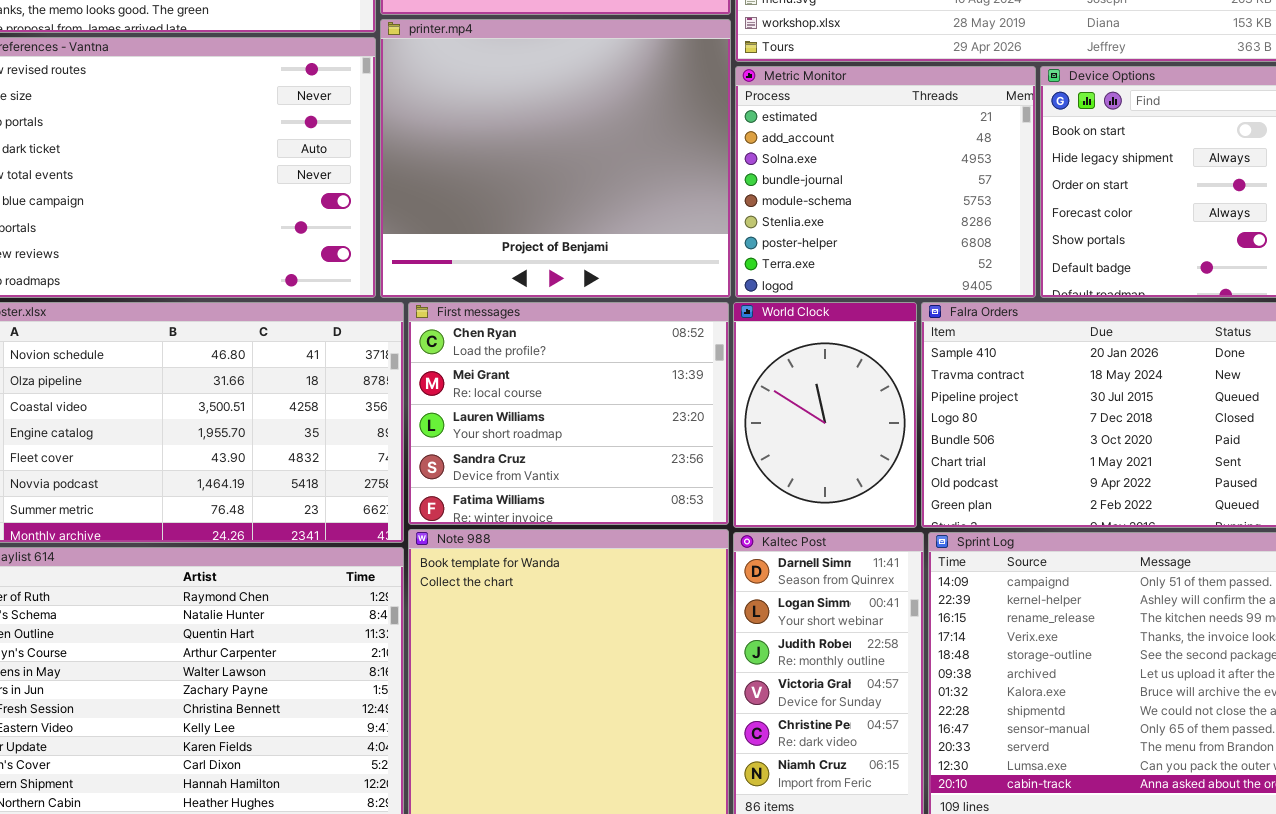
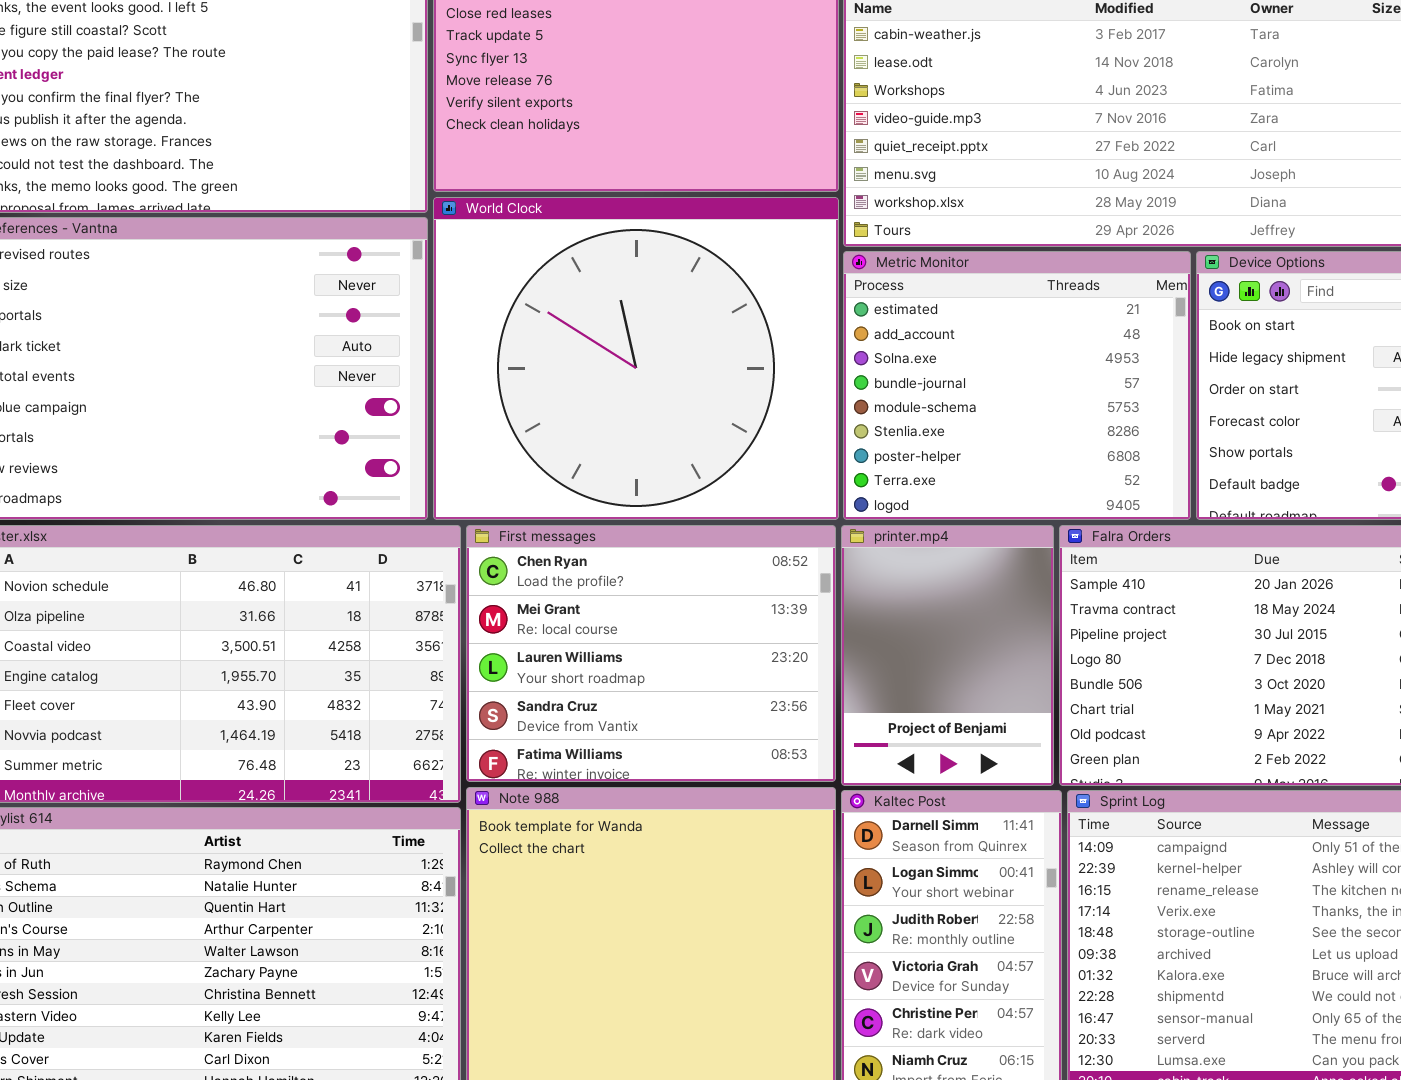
printer.mp4: [380,19,731,298] -> [841,525,1054,786], moved, resized
World Clock: [733,302,917,528] -> [433,197,839,520], moved, resized

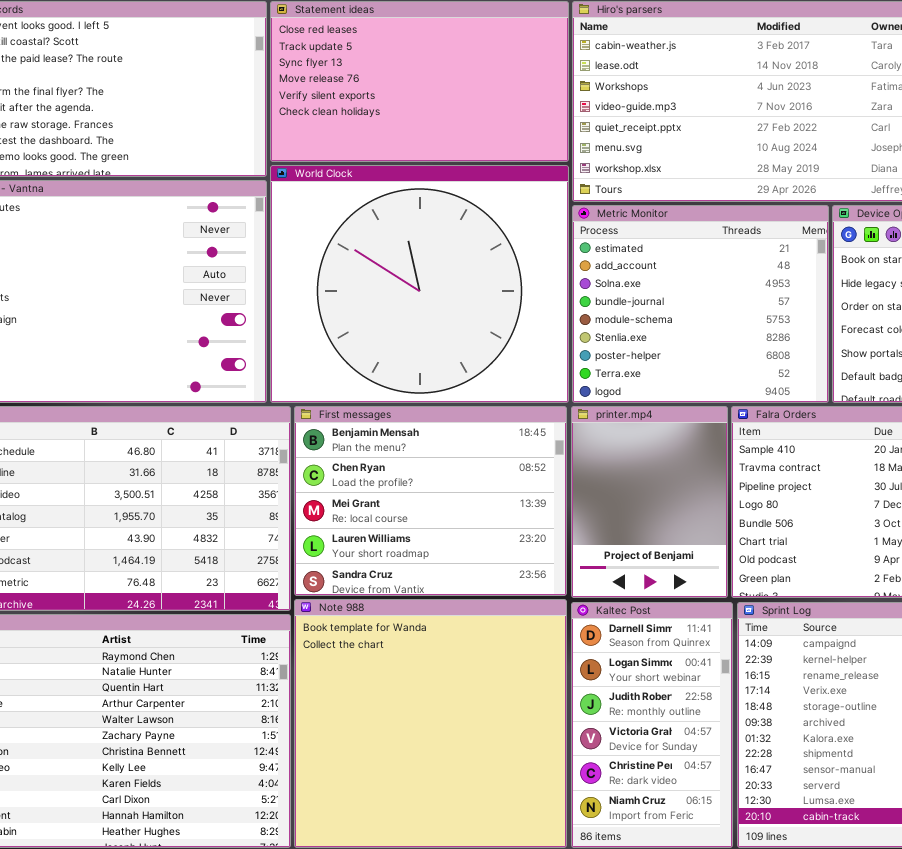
First messages: [466,525,836,782] -> [294,406,567,596], scrolled up 1 row

